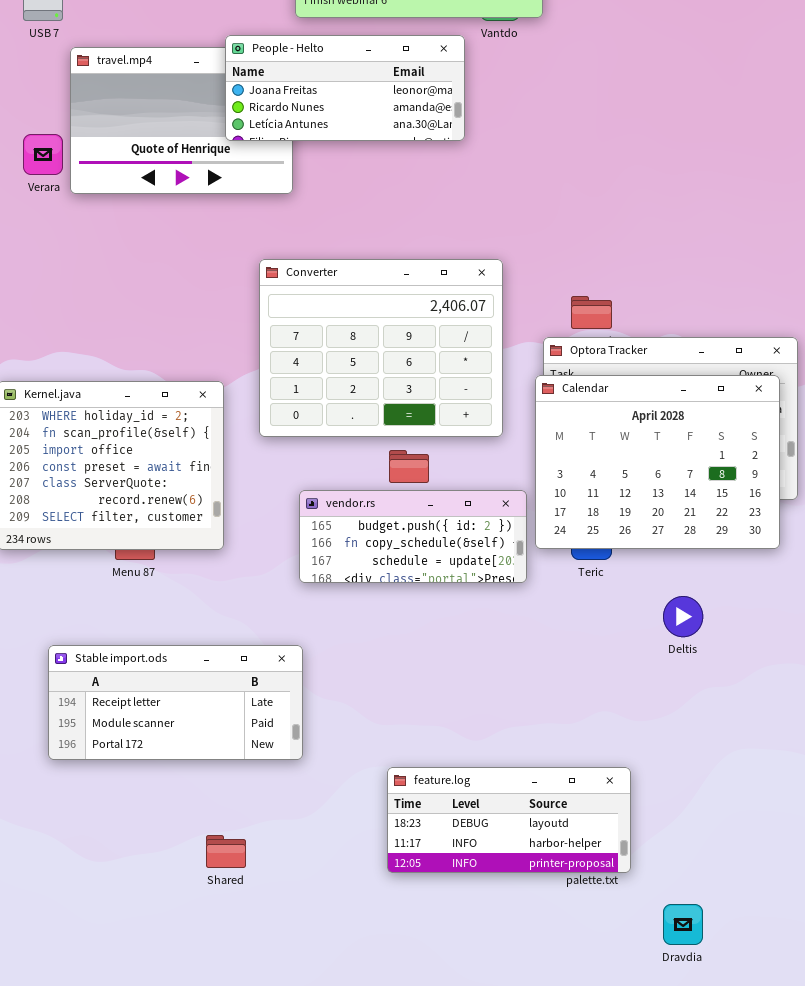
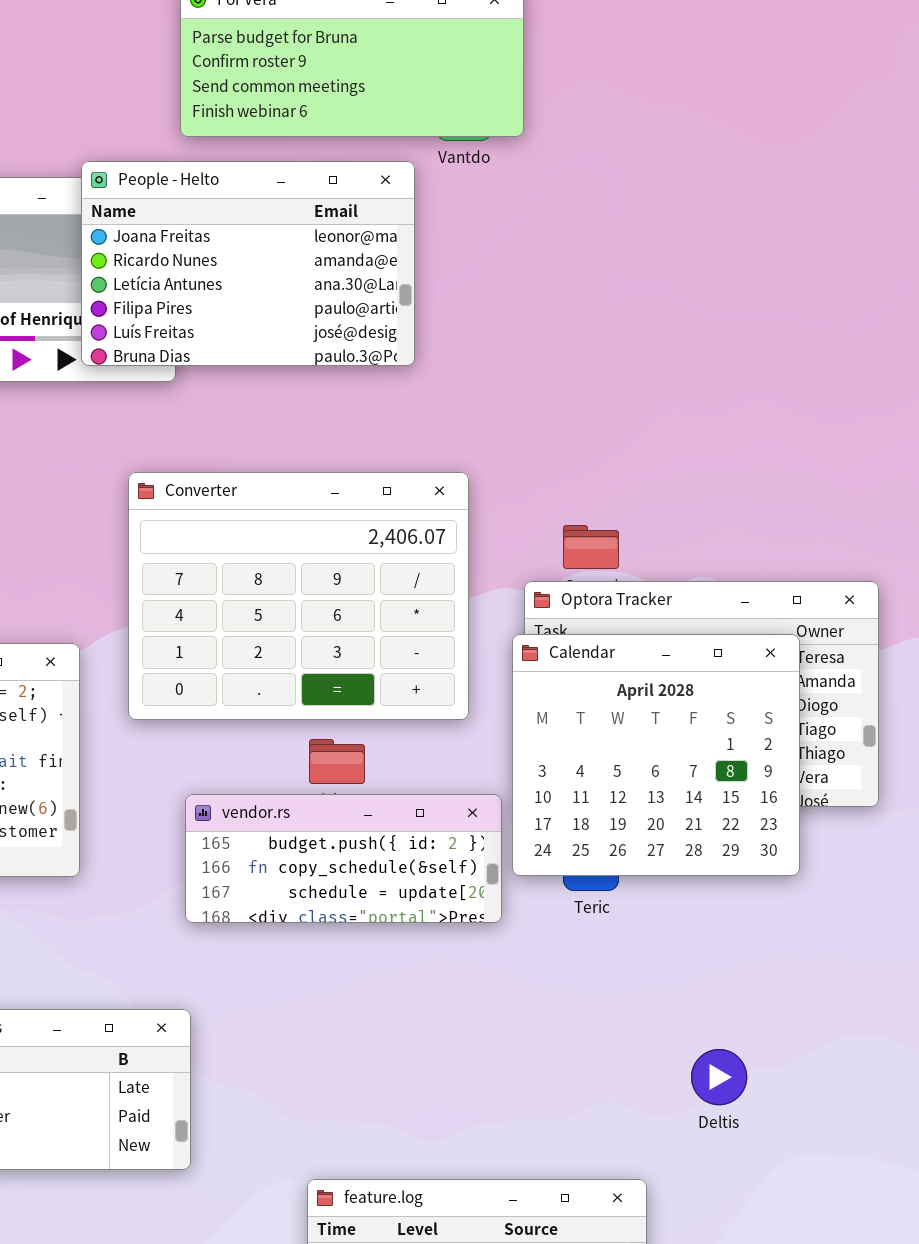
People - Helto: [225,35,465,141] -> [81,161,415,366], resized
Calendar: [535,375,780,549] -> [512,634,800,876], resized
Deltis: [663,596,703,637] -> [691,1049,747,1105], moved

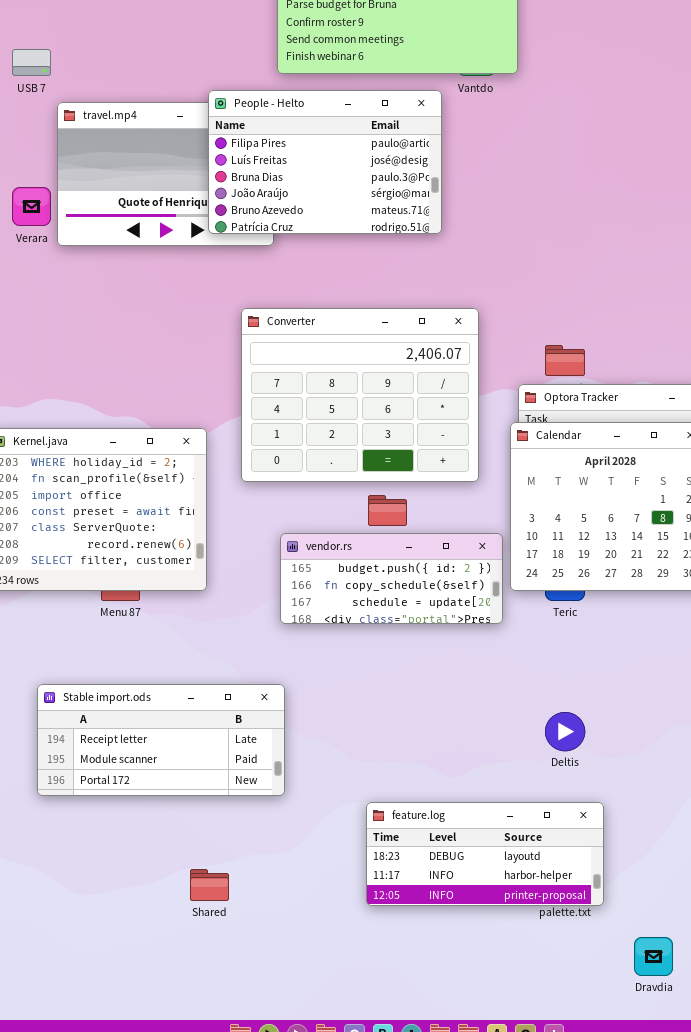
People - Helto: [81,161,415,366] -> [208,90,442,234], scrolled down 3 rows
Deltis: [691,1049,747,1105] -> [545,712,585,751], moved

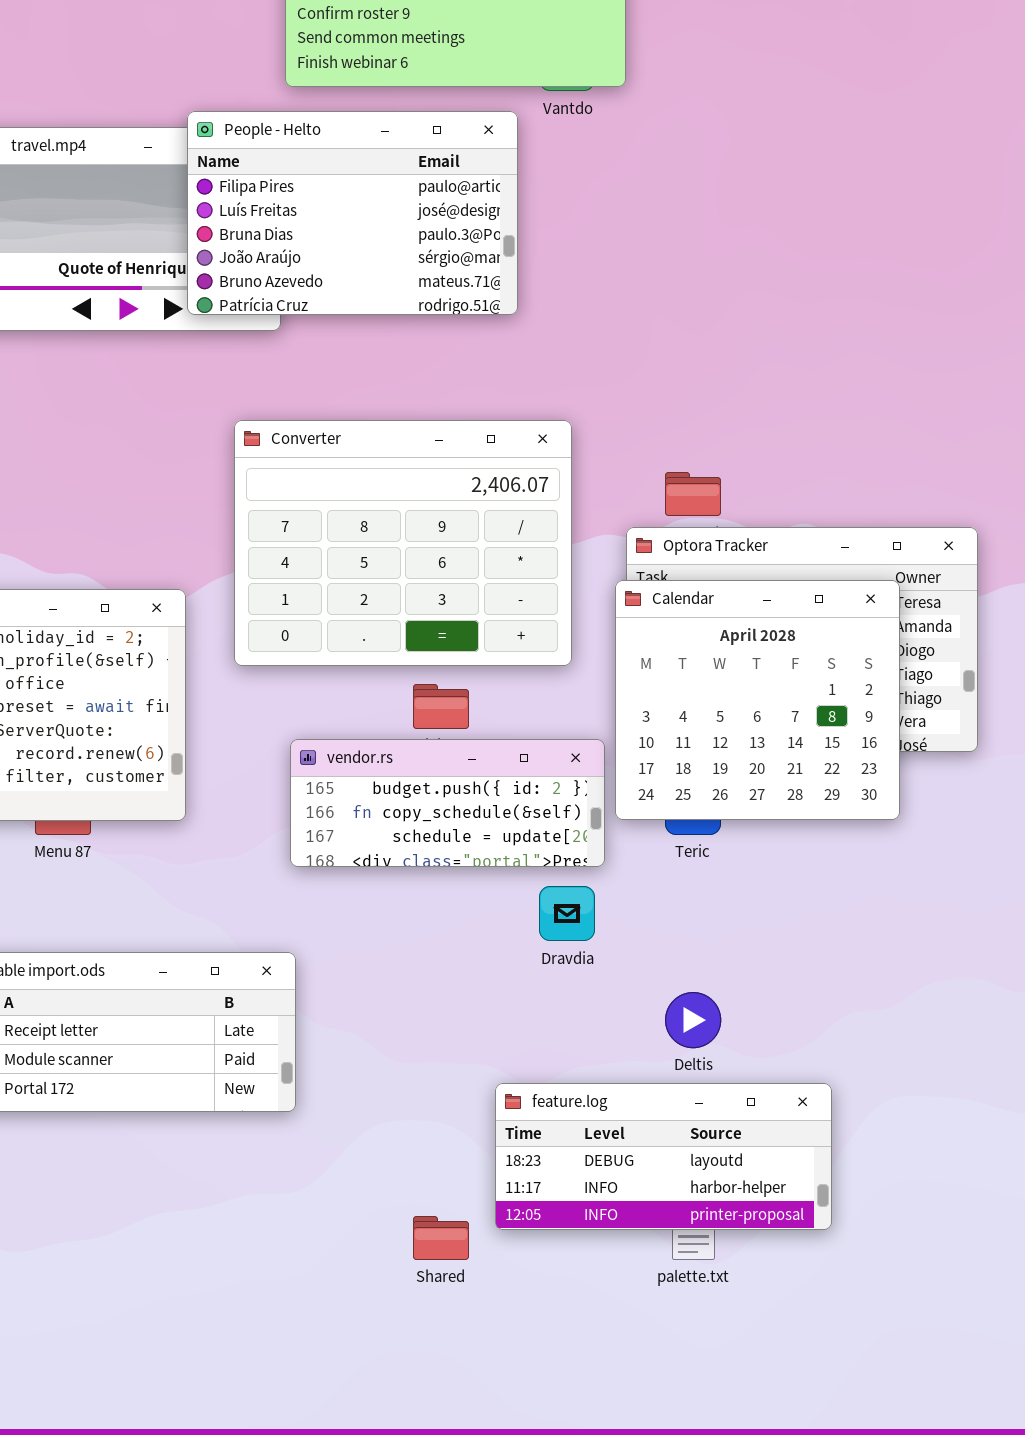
feature.log: [366,802,604,906] -> [495,1083,832,1230], moved
Shared: [190,869,229,901] -> [413,1216,469,1260], moved
Dravdia: [634,937,673,976] -> [539,886,595,941], moved

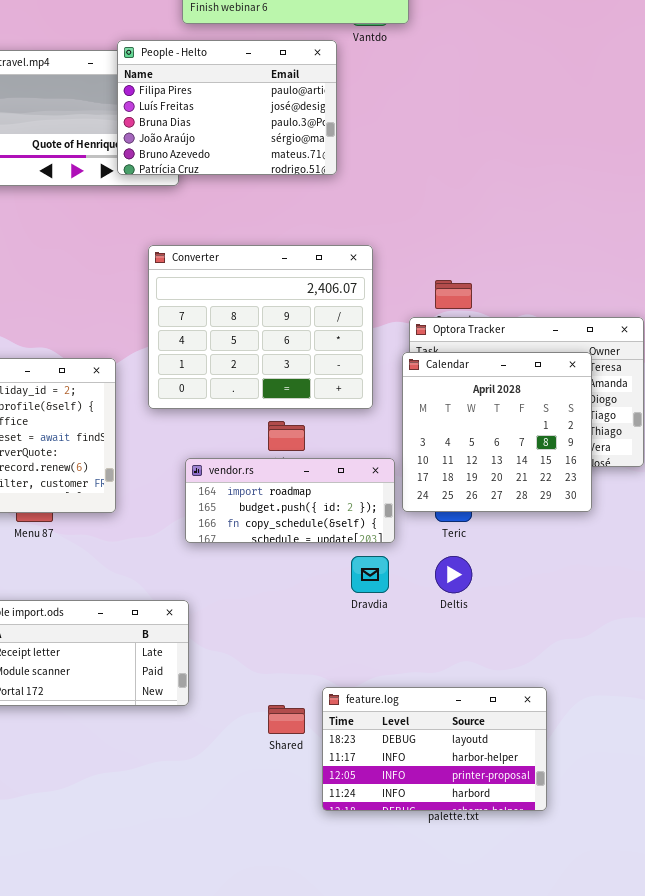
vendor.rs: [290,739,605,867] -> [185,458,395,543], scrolled up 1 row
Deltis: [665,992,721,1048] -> [435,556,472,593], moved
feature.log: [495,1083,832,1230] -> [322,687,547,811], resized
Shared: [413,1216,469,1260] -> [268,705,305,734], moved

